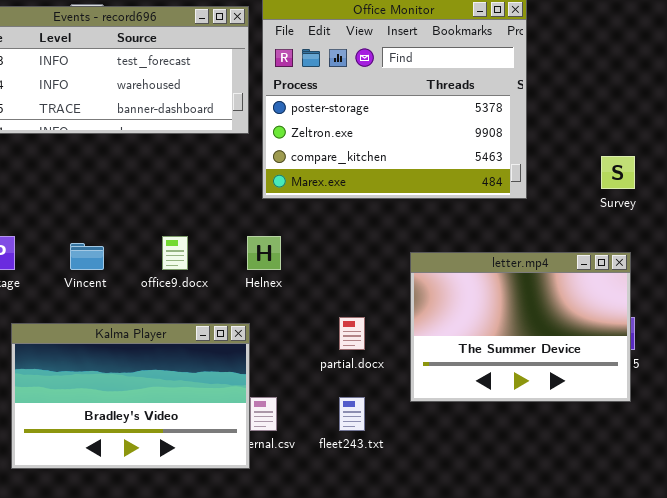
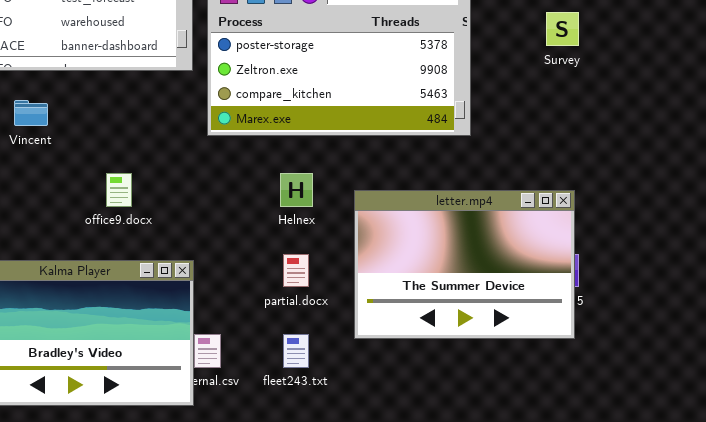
Survey: [601,156,635,189] -> [546,12,579,46], moved
Helnex: [247,236,281,270] -> [280,173,313,207], moved
Vincent: [70,243,104,270] -> [14,100,48,126], moved

